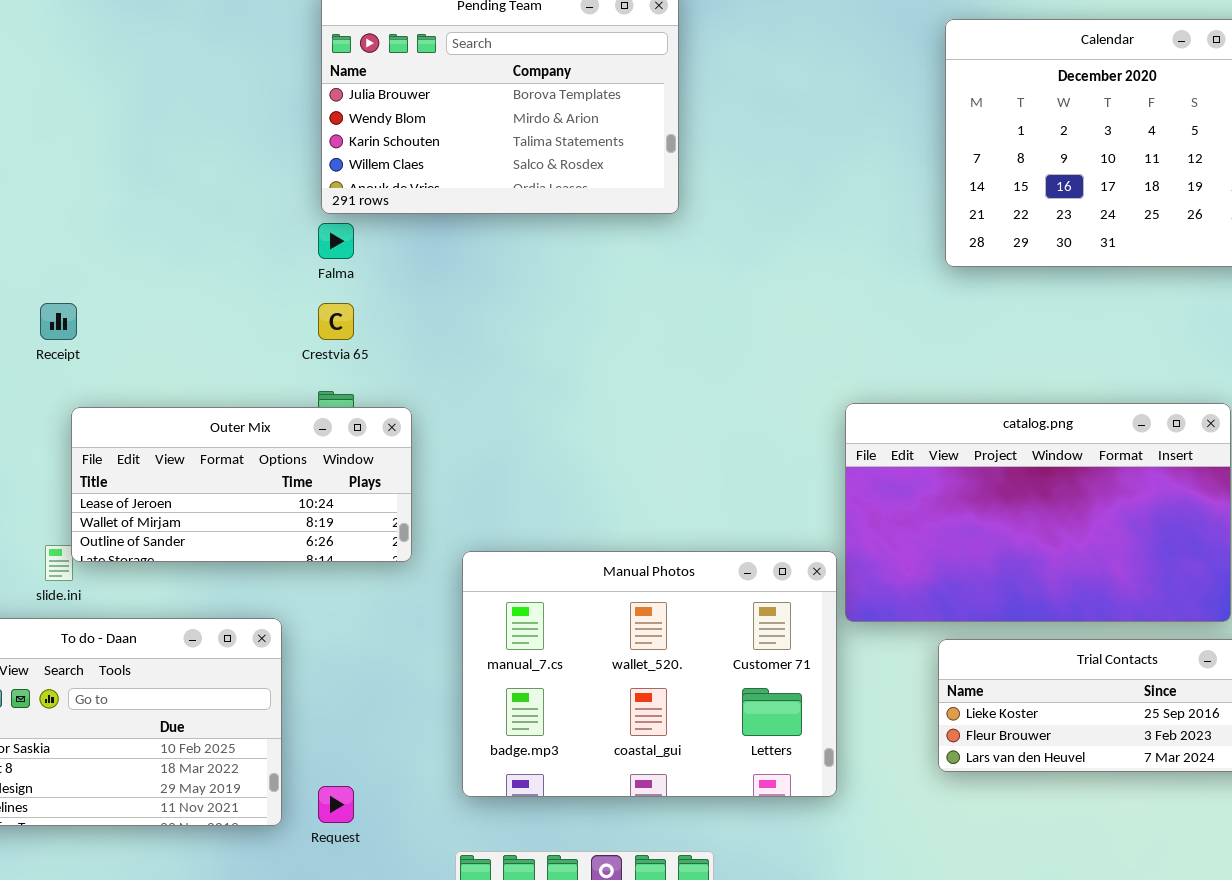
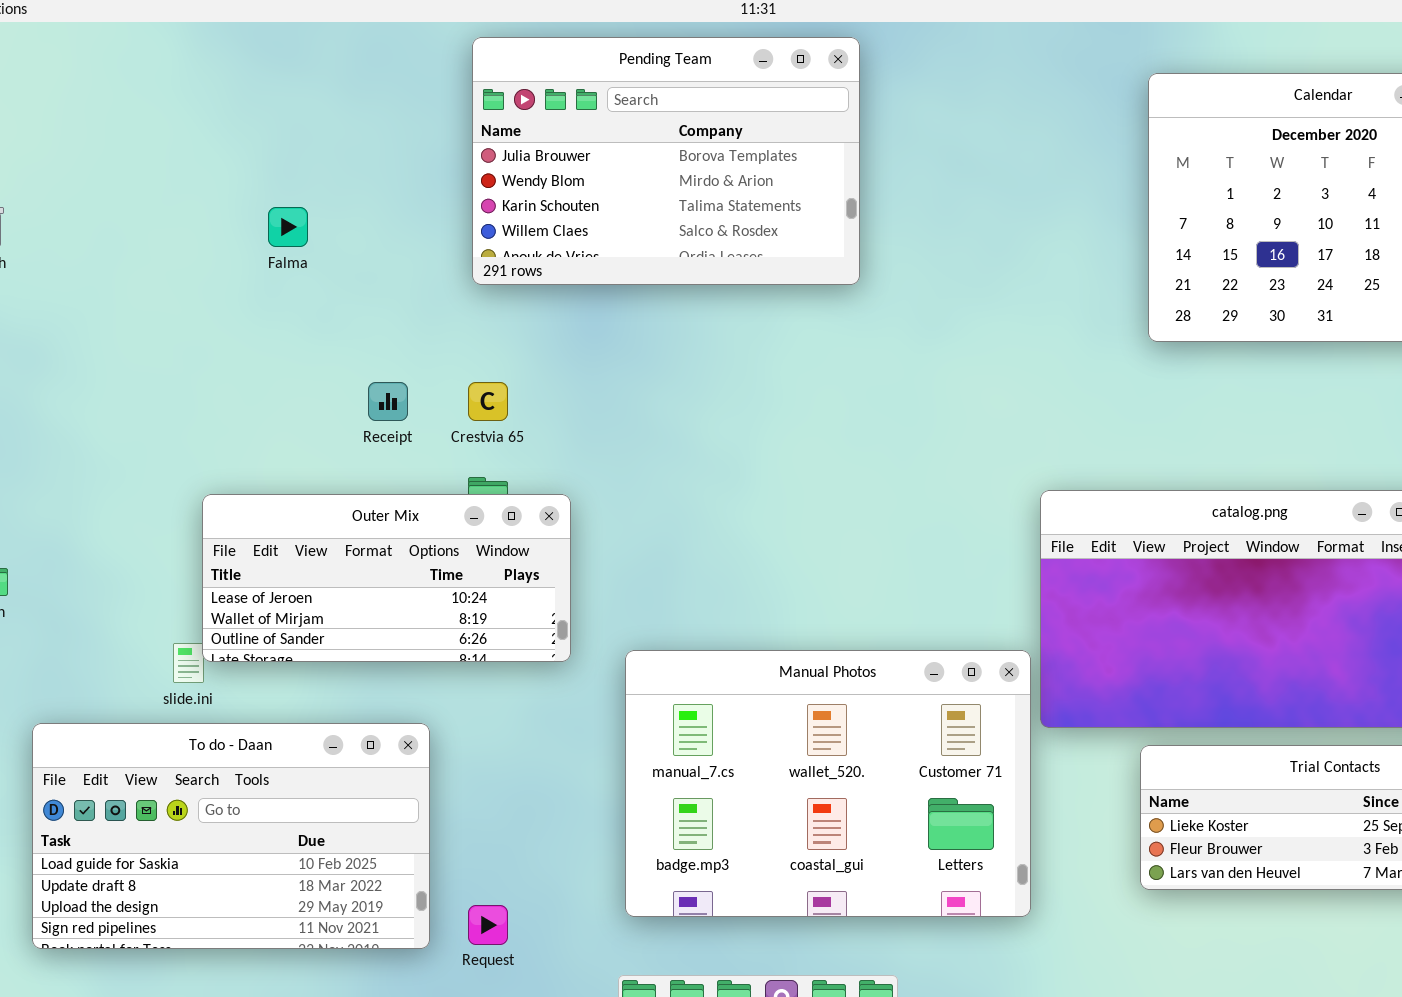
Falma: [318,223,354,259] -> [268,207,308,247], moved
Receipt: [40,303,77,340] -> [368,382,408,421], moved

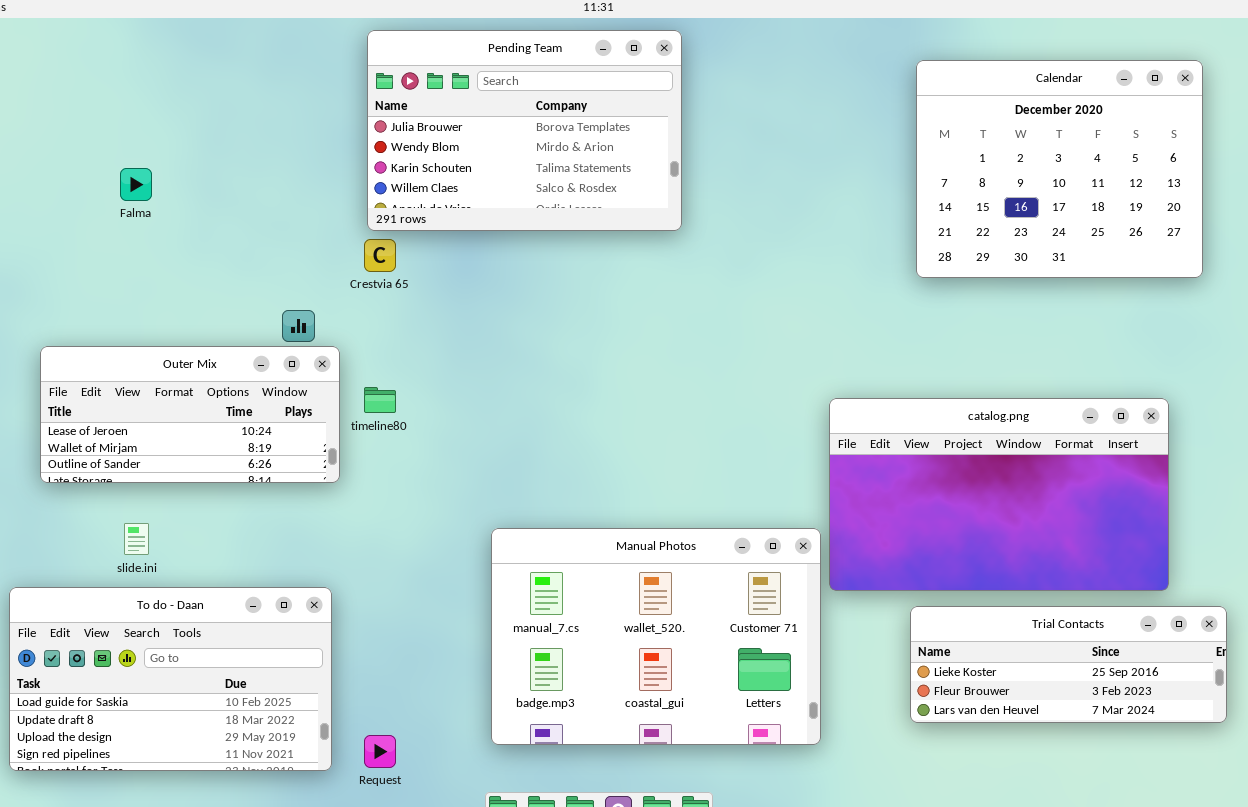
Falma: [268,207,308,247] -> [120,168,152,201], moved
Crestvia 65: [468,382,508,421] -> [364,239,396,272], moved
Outer Mix: [202,494,571,662] -> [40,346,340,483], moved

